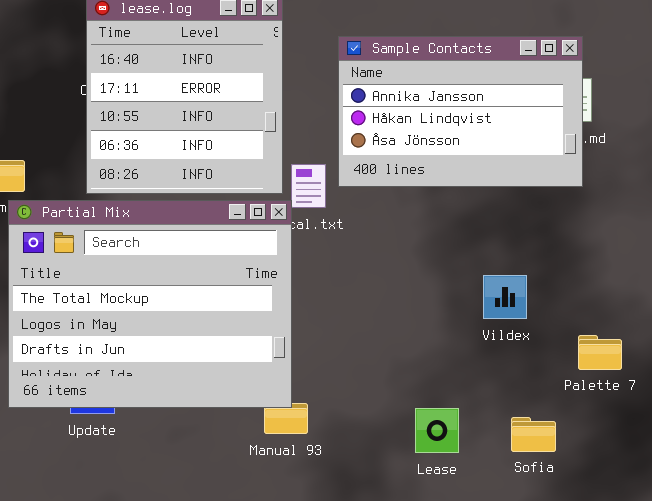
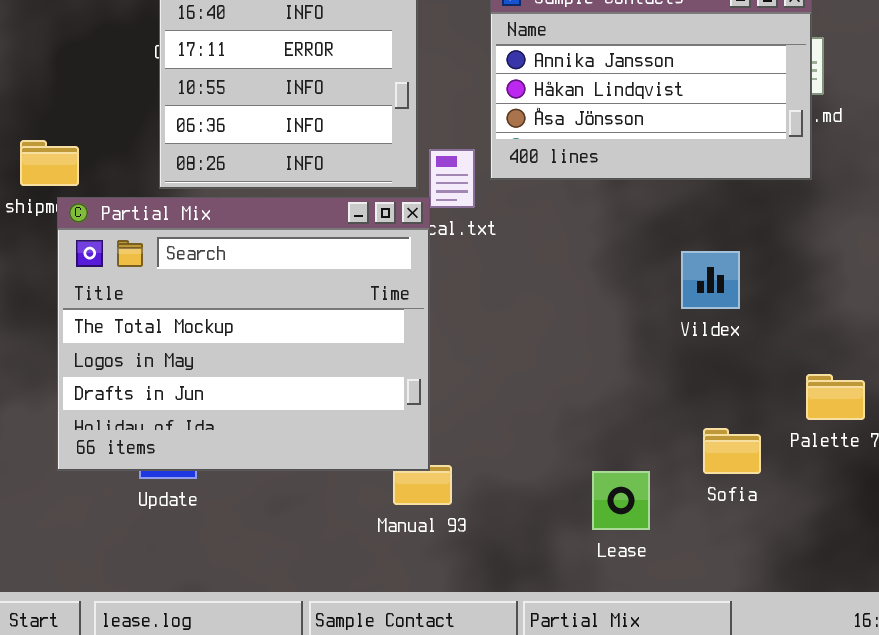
Vildex: [483,275,527,319] -> [681,251,740,309], moved
Sofia: [511,417,556,452] -> [703,428,761,474], moved

